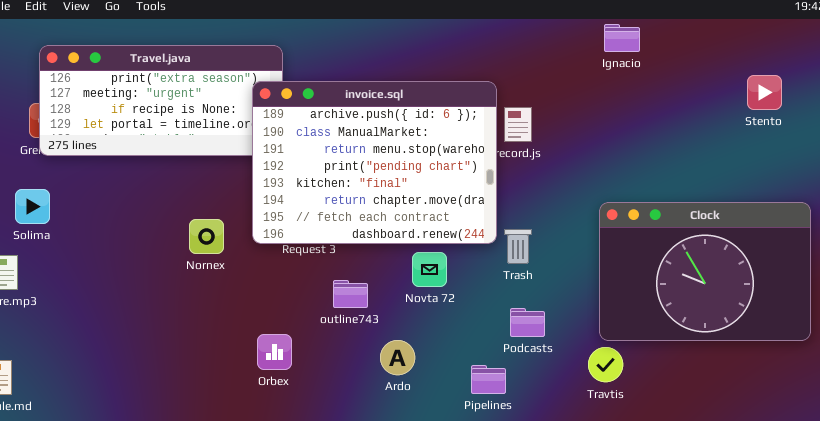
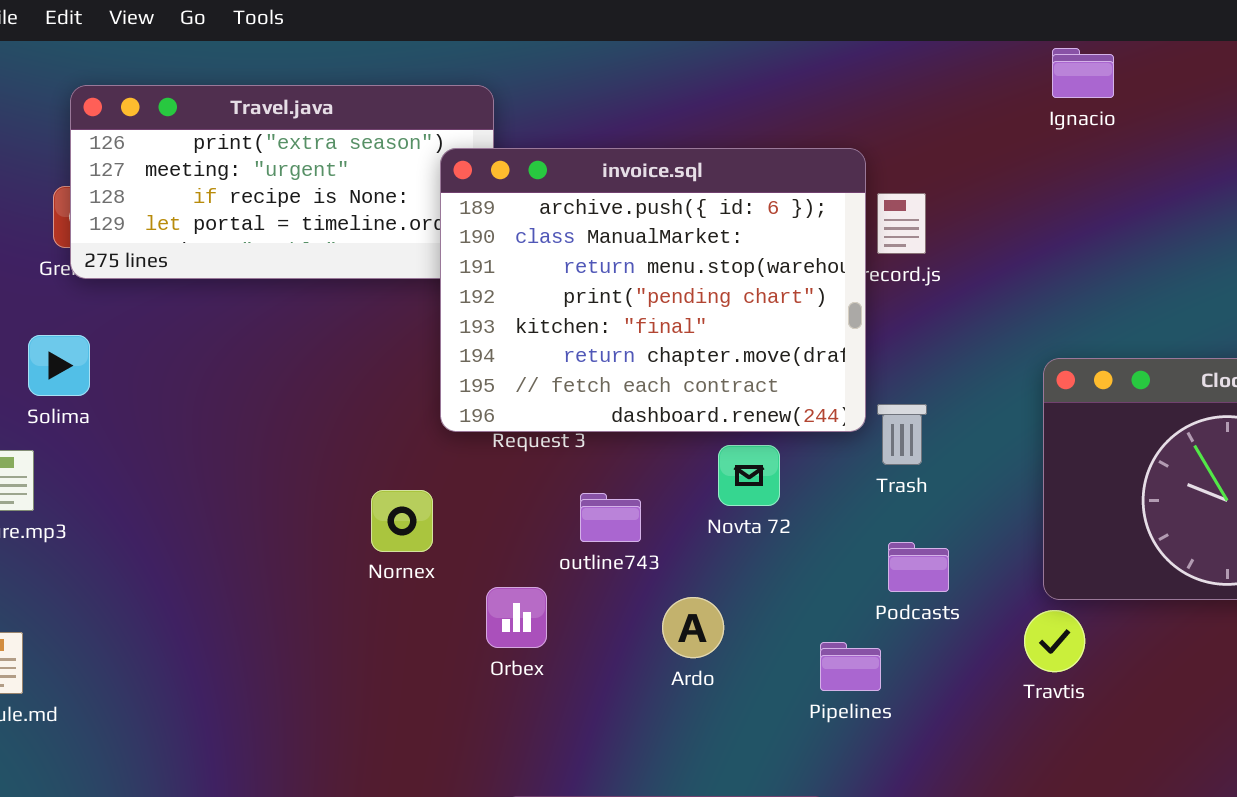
Nornex: [189,219,224,254] -> [371,490,433,552], moved
Orbex: [257,334,292,370] -> [486,587,547,648], moved

